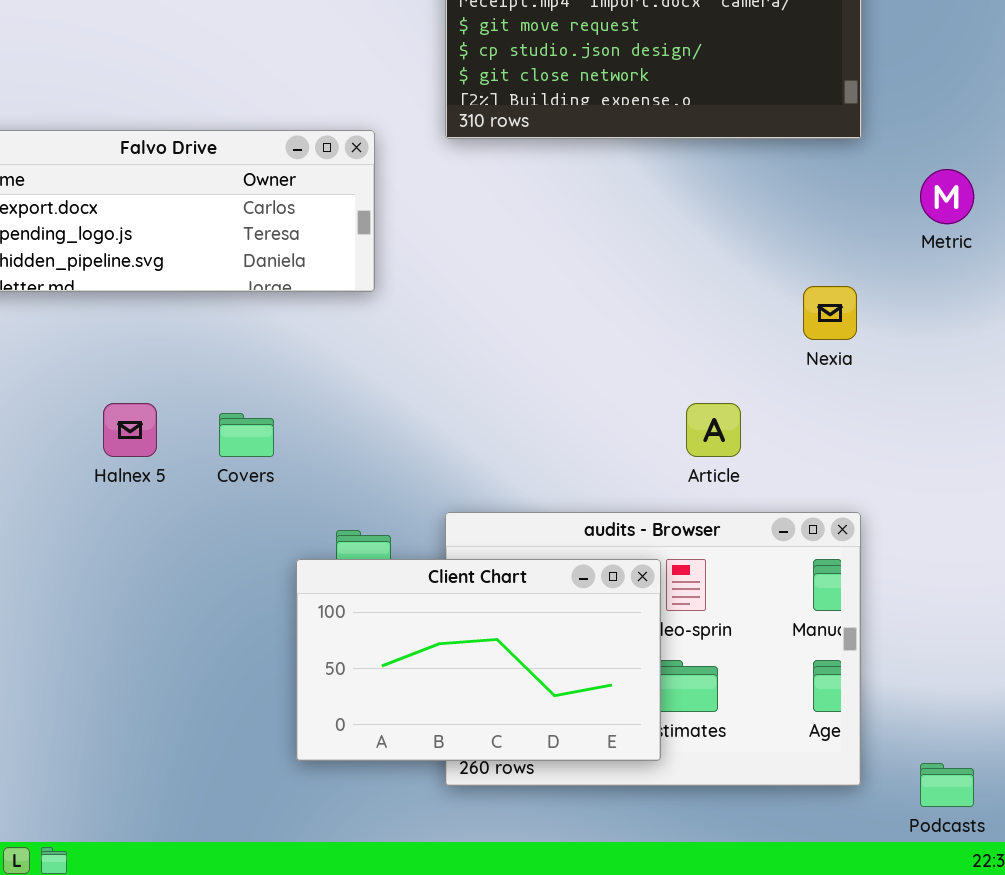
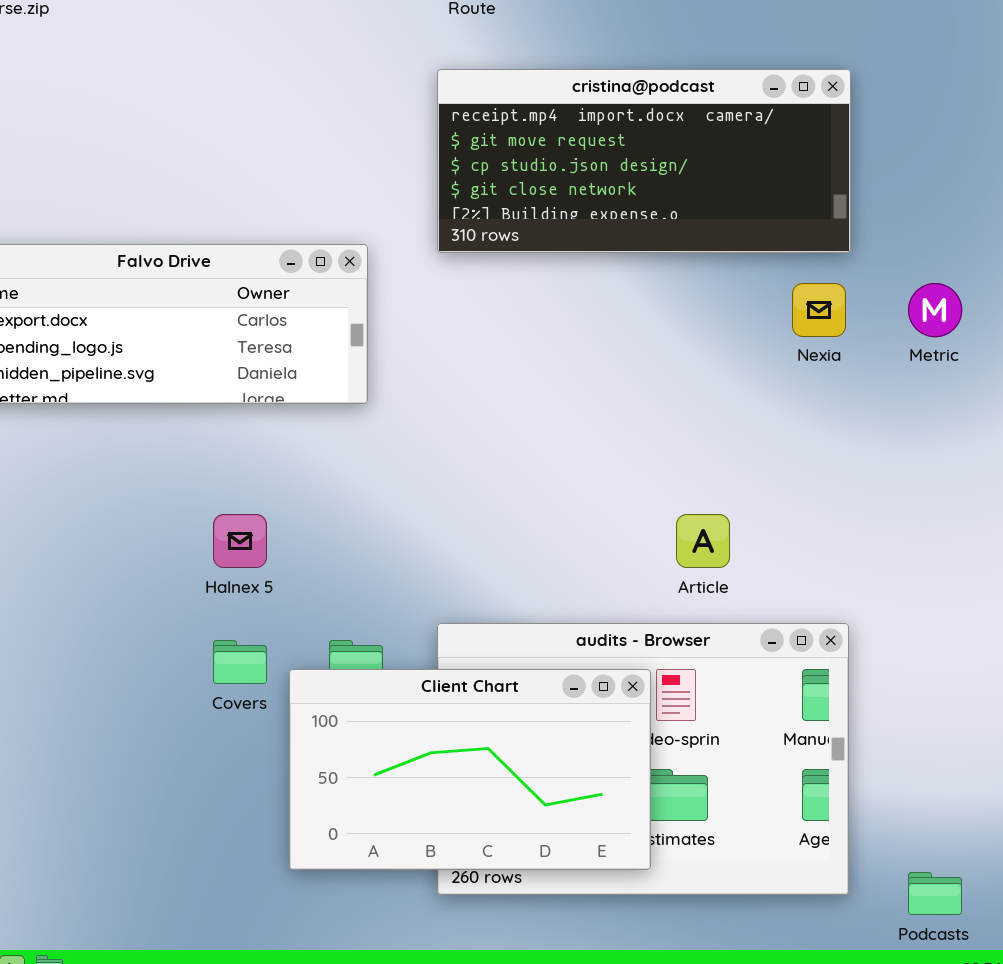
Nexia: [803,286,857,340] -> [792,283,846,337], moved
Halnex 5: [103,403,157,457] -> [213,514,267,568], moved
Covers: [219,413,274,457] -> [213,640,267,684], moved

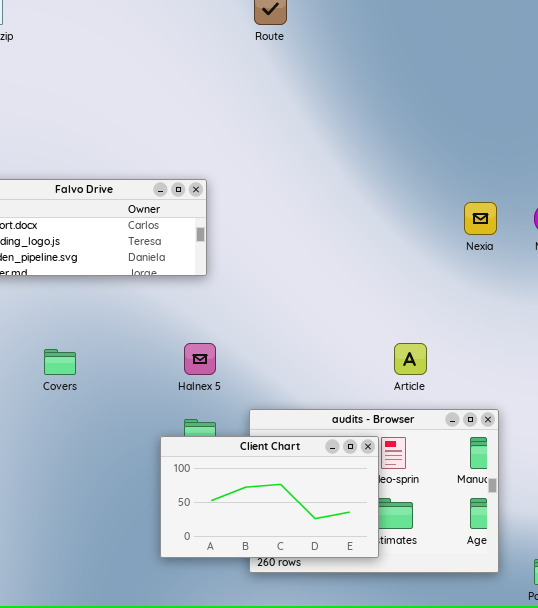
cristina@podcast: [437,69,851,253] -> none, closed
Halnex 5: [213,514,267,568] -> [184,343,216,375], moved
Covers: [213,640,267,684] -> [44,349,76,375], moved

